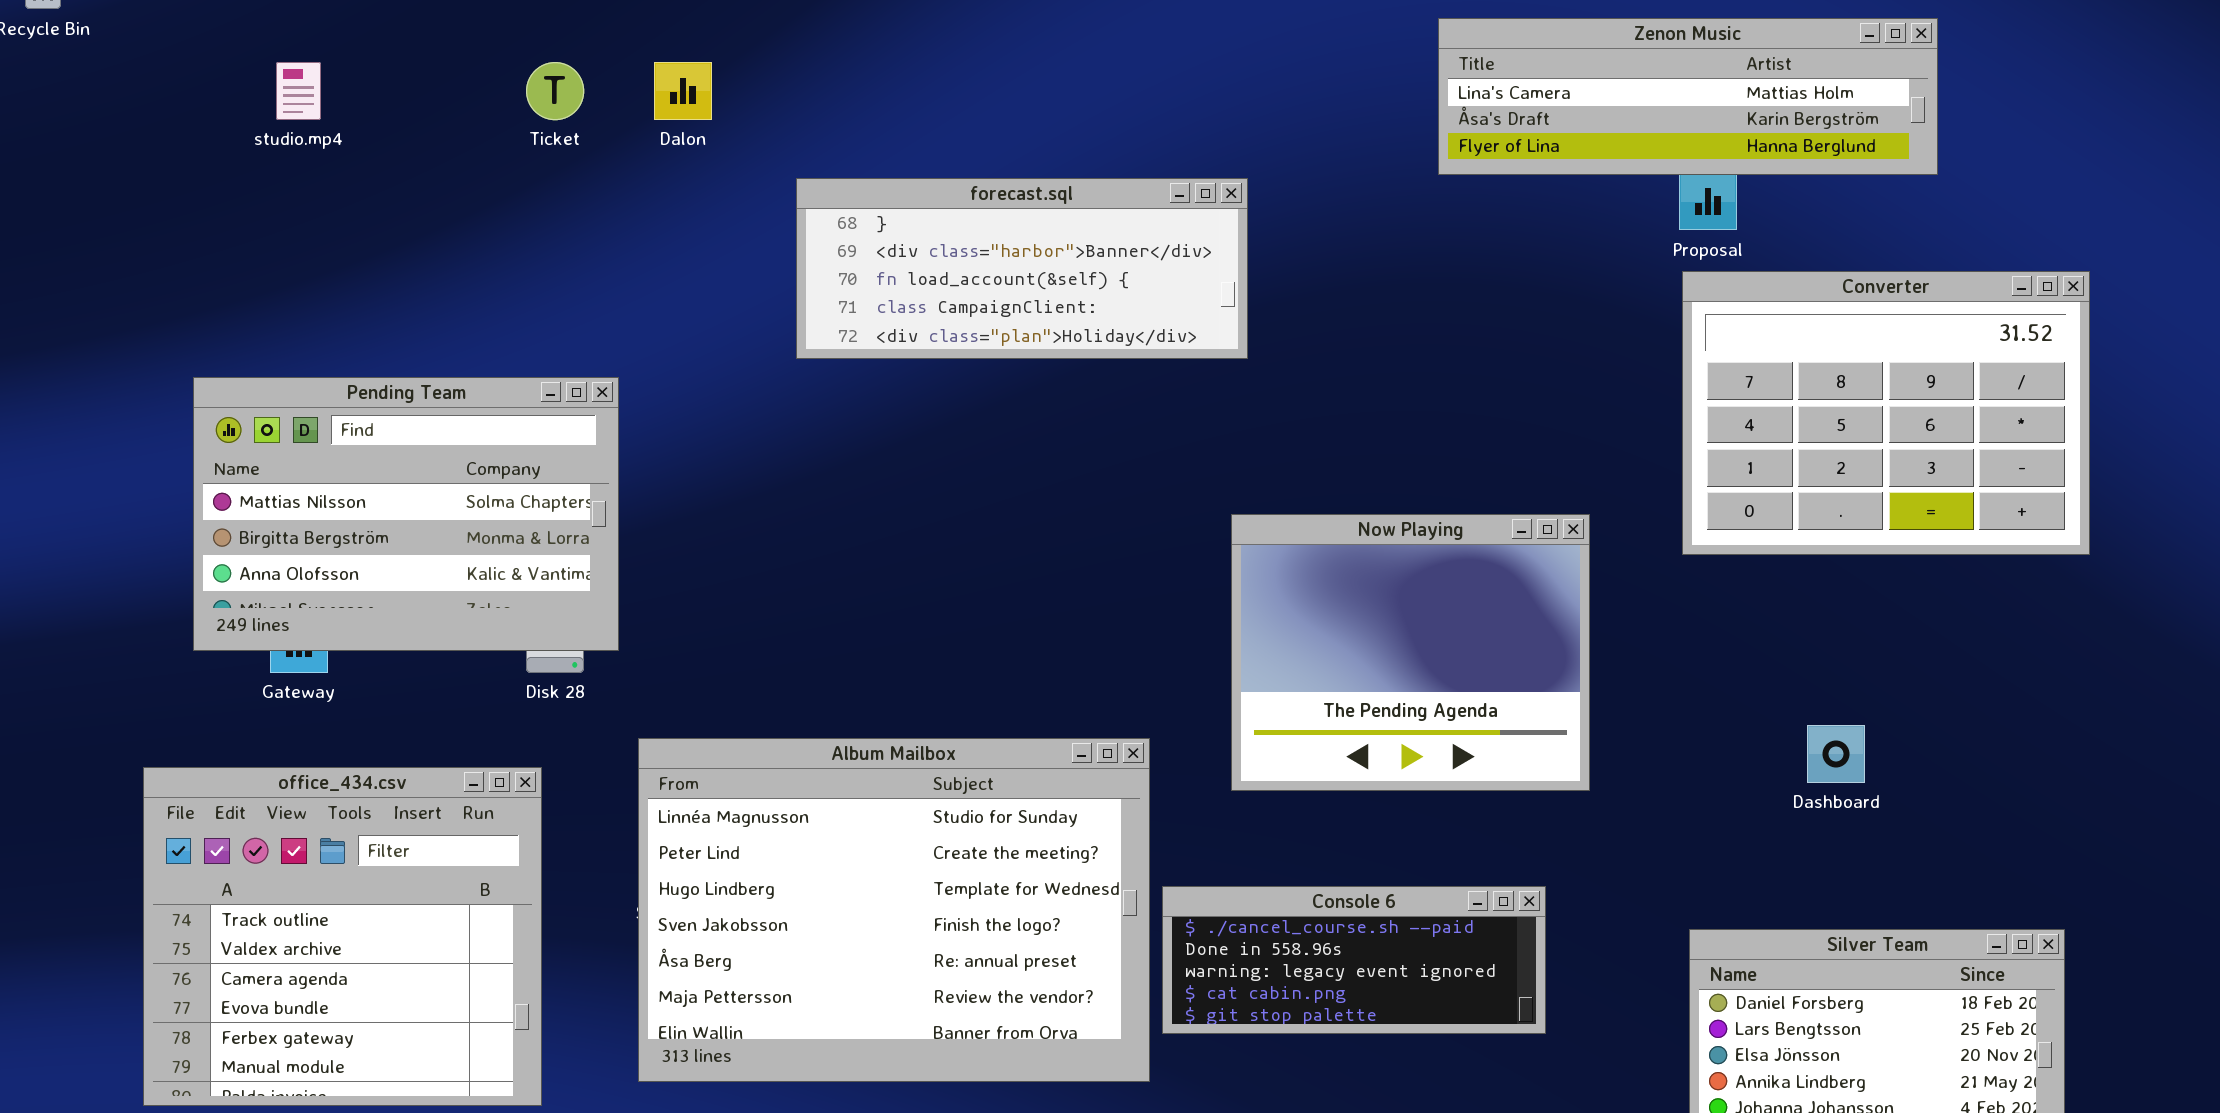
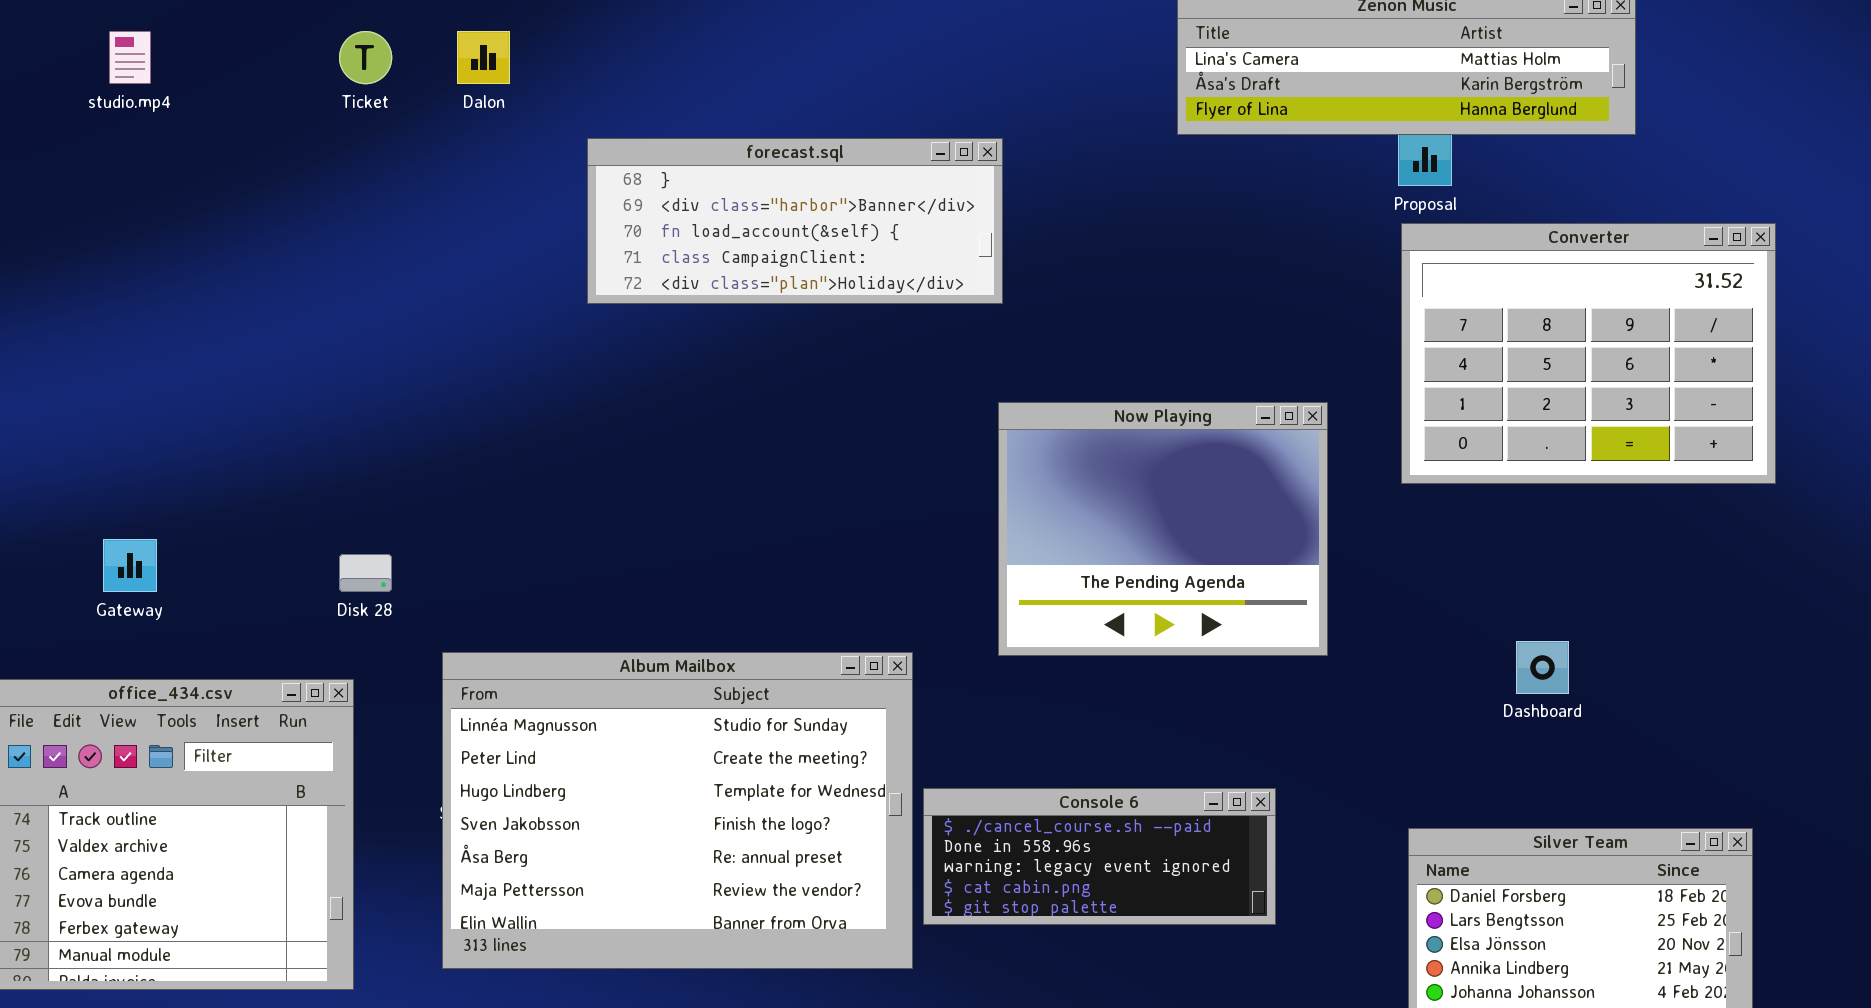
Pending Team: [193,377,619,651] -> none, closed
Now Playing: [1231,514,1590,791] -> [998,402,1328,656], moved

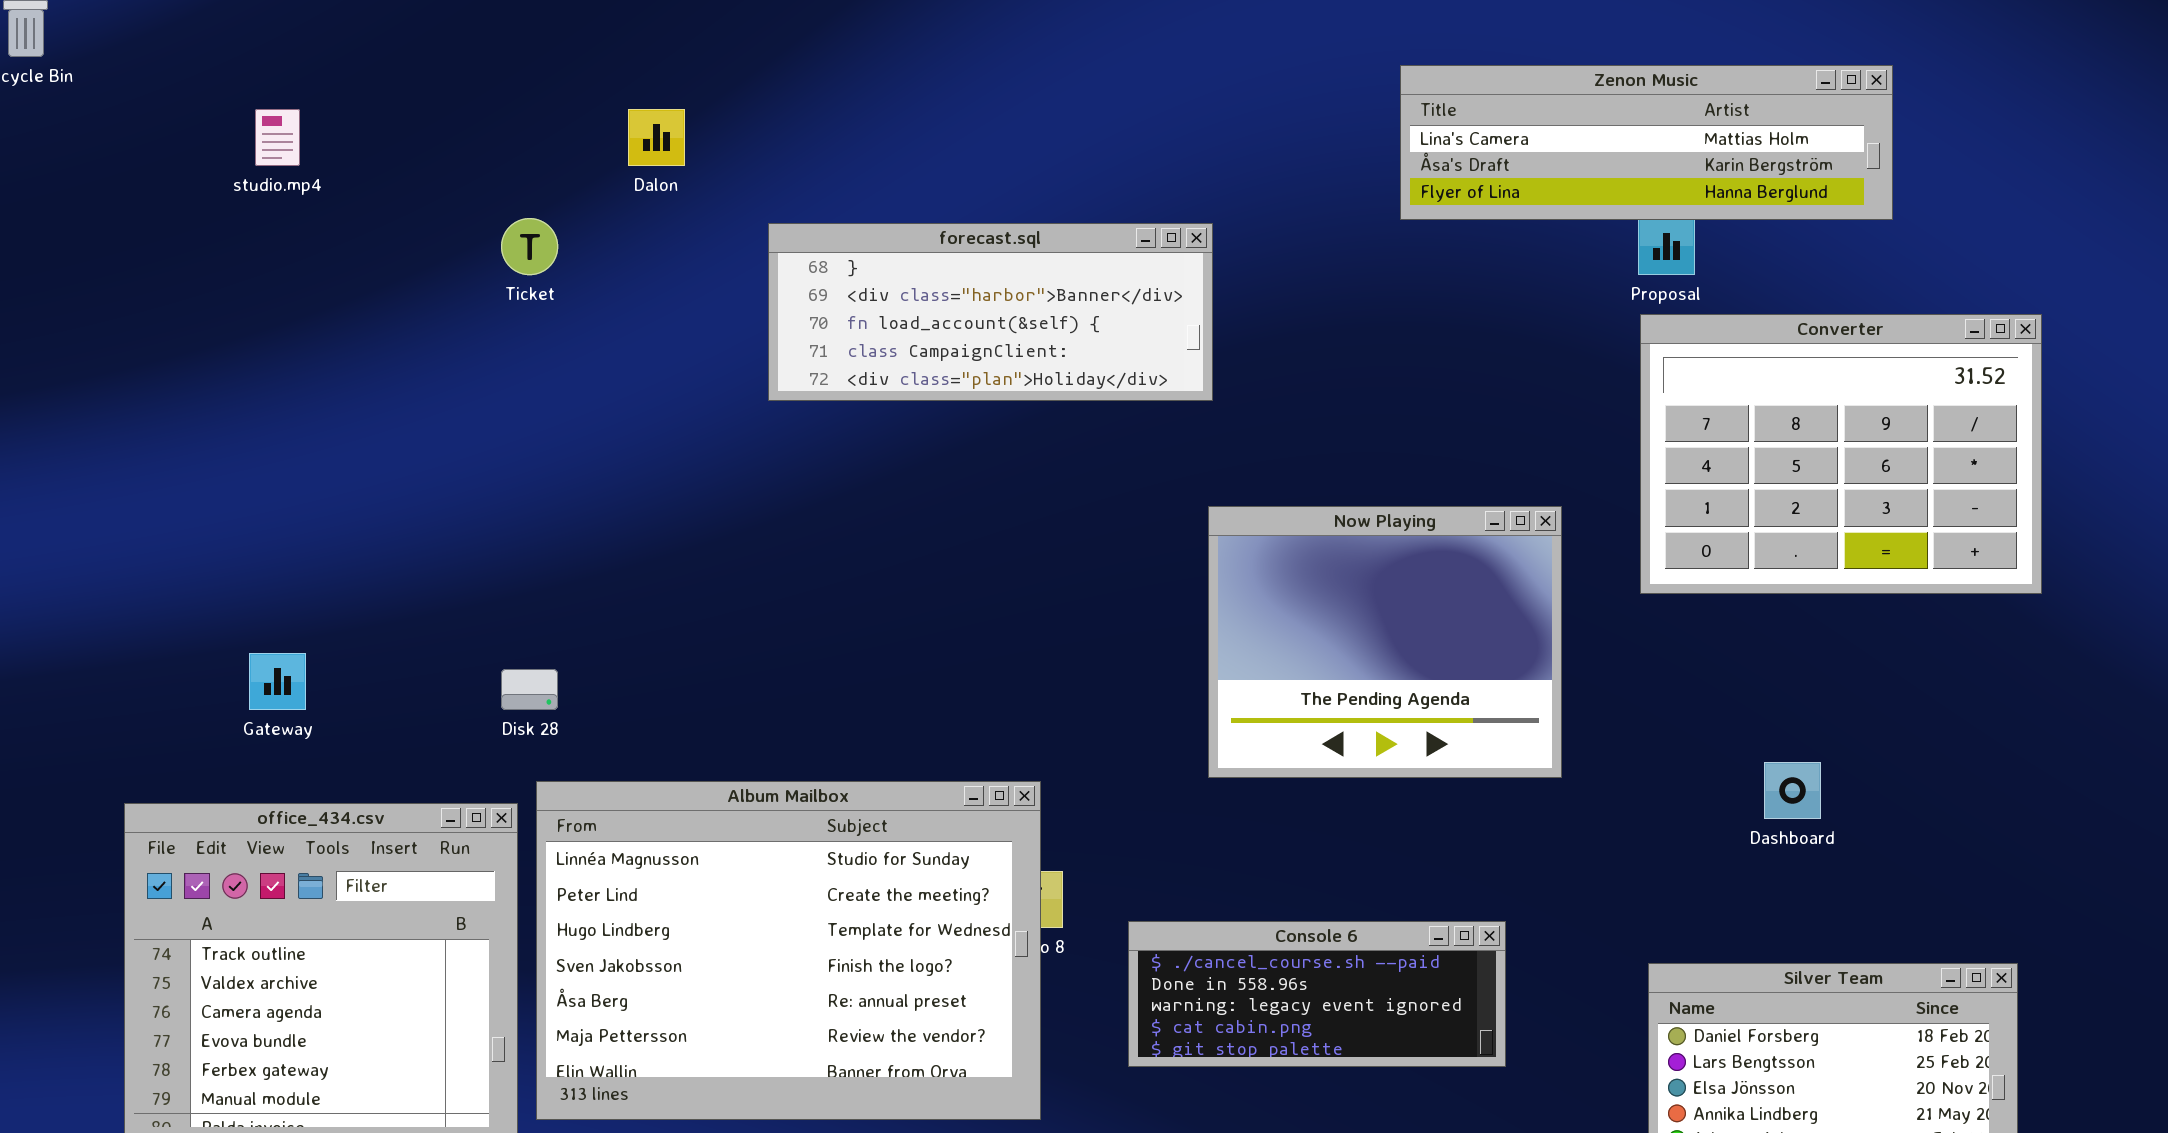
Ticket: [339,31,392,84] -> [501,218,558,275], moved
Album Mailbox: [442,652,913,969] -> [536,781,1041,1120], moved

